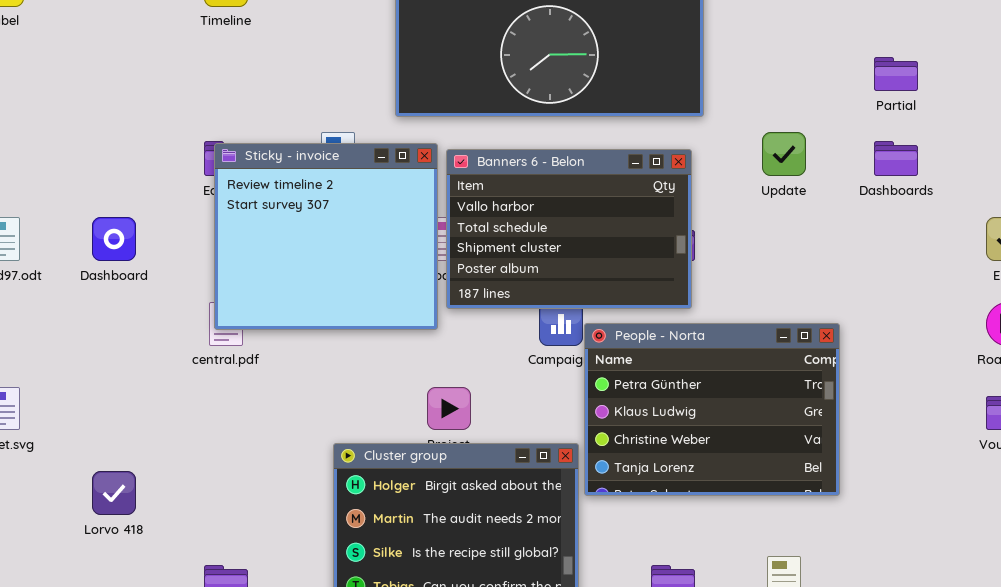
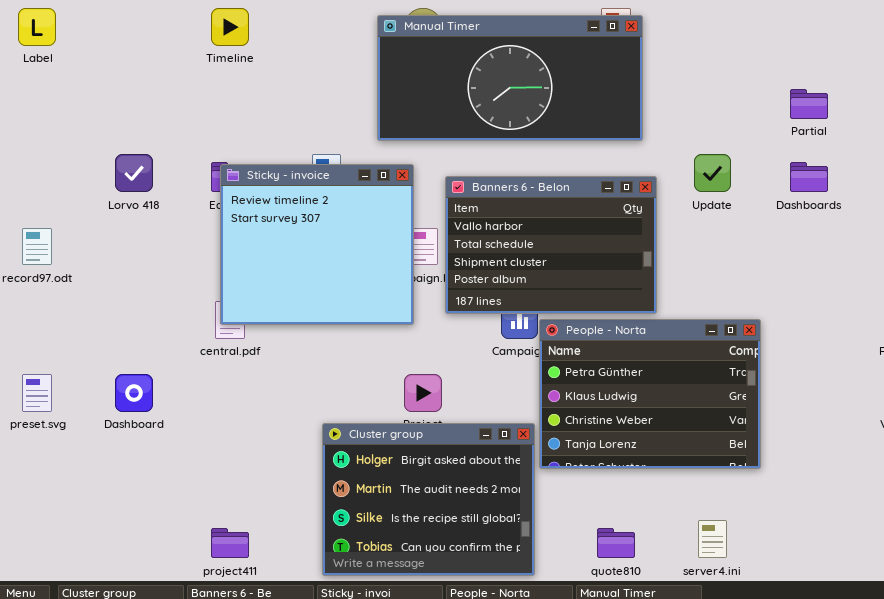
Banners 6 - Belon: [446,149,692,309] -> [445,176,657,314], moved
Dashboard: [92,217,136,261] -> [115,374,153,412], moved
Lorvo 418: [92,471,136,515] -> [115,154,153,192], moved

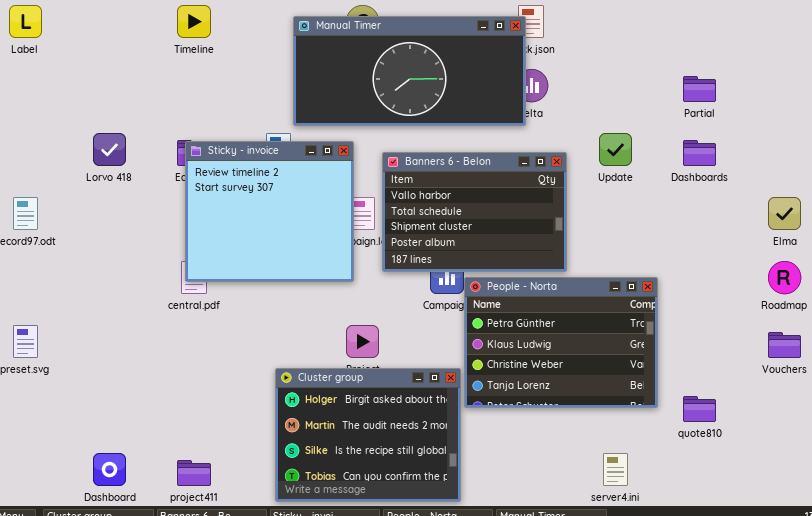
Manual Timer: [377,15,643,141] -> [293,16,526,126], moved
Dashboard: [115,374,153,412] -> [93,453,126,486], moved
quote810: [597,528,635,558] -> [683,396,716,422], moved

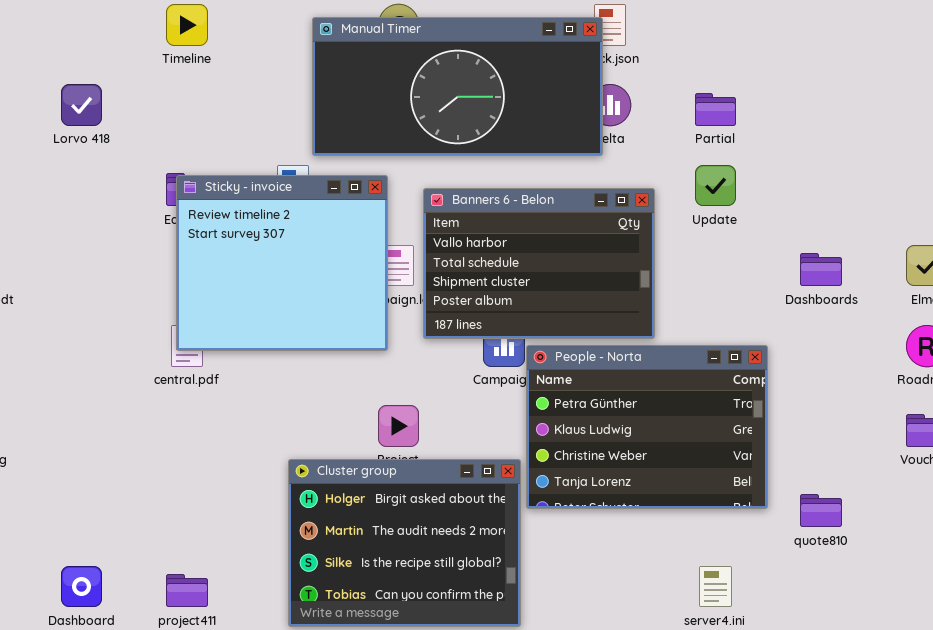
Partial: [683,76,716,102] -> [695,93,736,126], moved
Lorvo 418: [93,133,126,166] -> [61,84,102,126], moved
Dashboards: [683,140,716,166] -> [800,253,842,286], moved

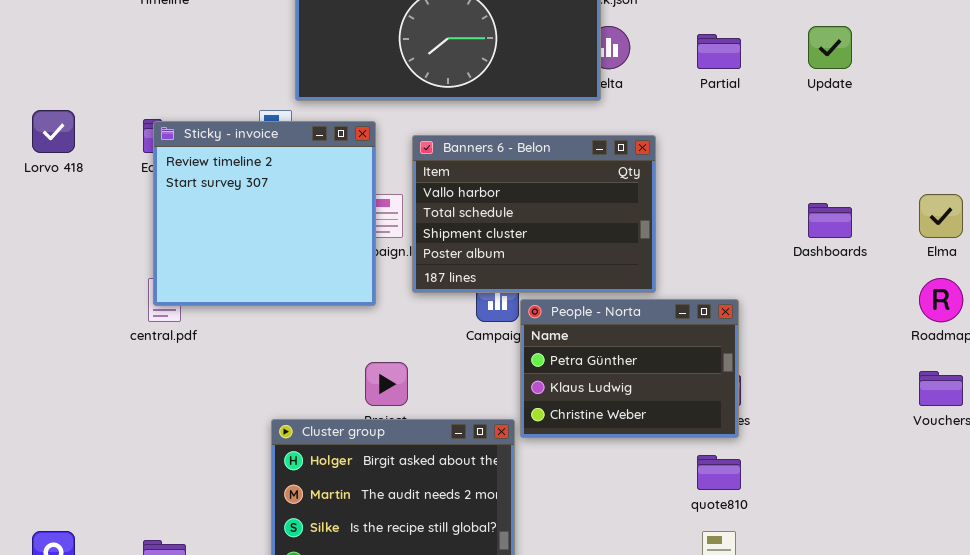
Lorvo 418: [61,84,102,126] -> [32,110,75,153], moved
Update: [695,165,736,206] -> [808,26,852,69], moved
People - Norta: [526,345,768,509] -> [520,299,739,438], resized
quote810: [800,494,842,527] -> [697,455,741,490], moved

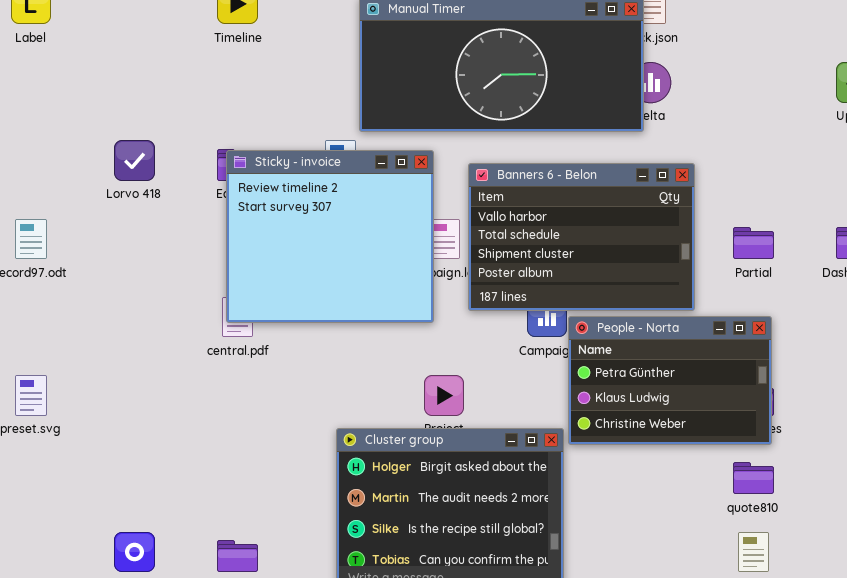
Partial: [697,34,741,69] -> [733,227,774,259], moved

